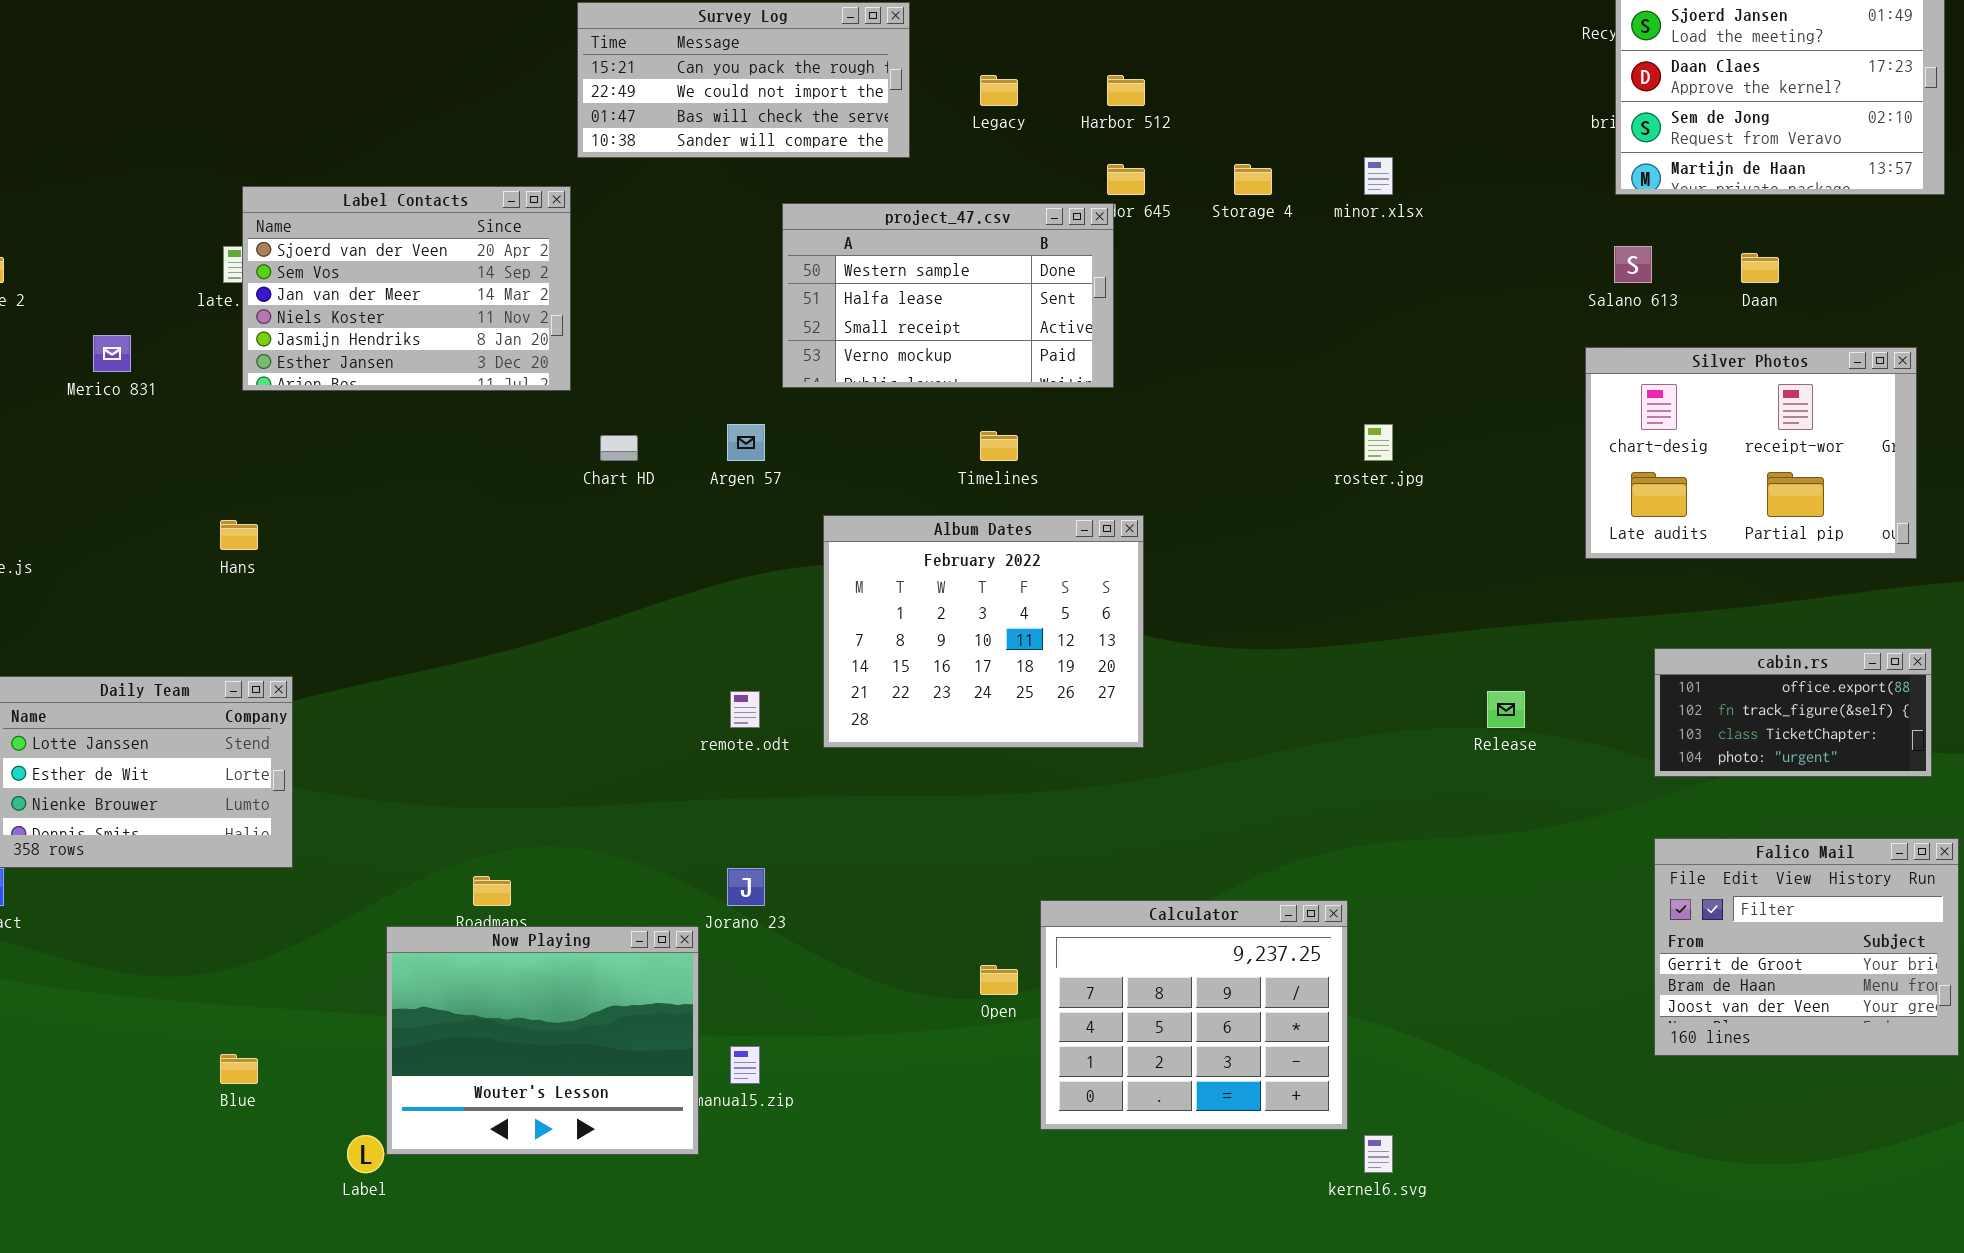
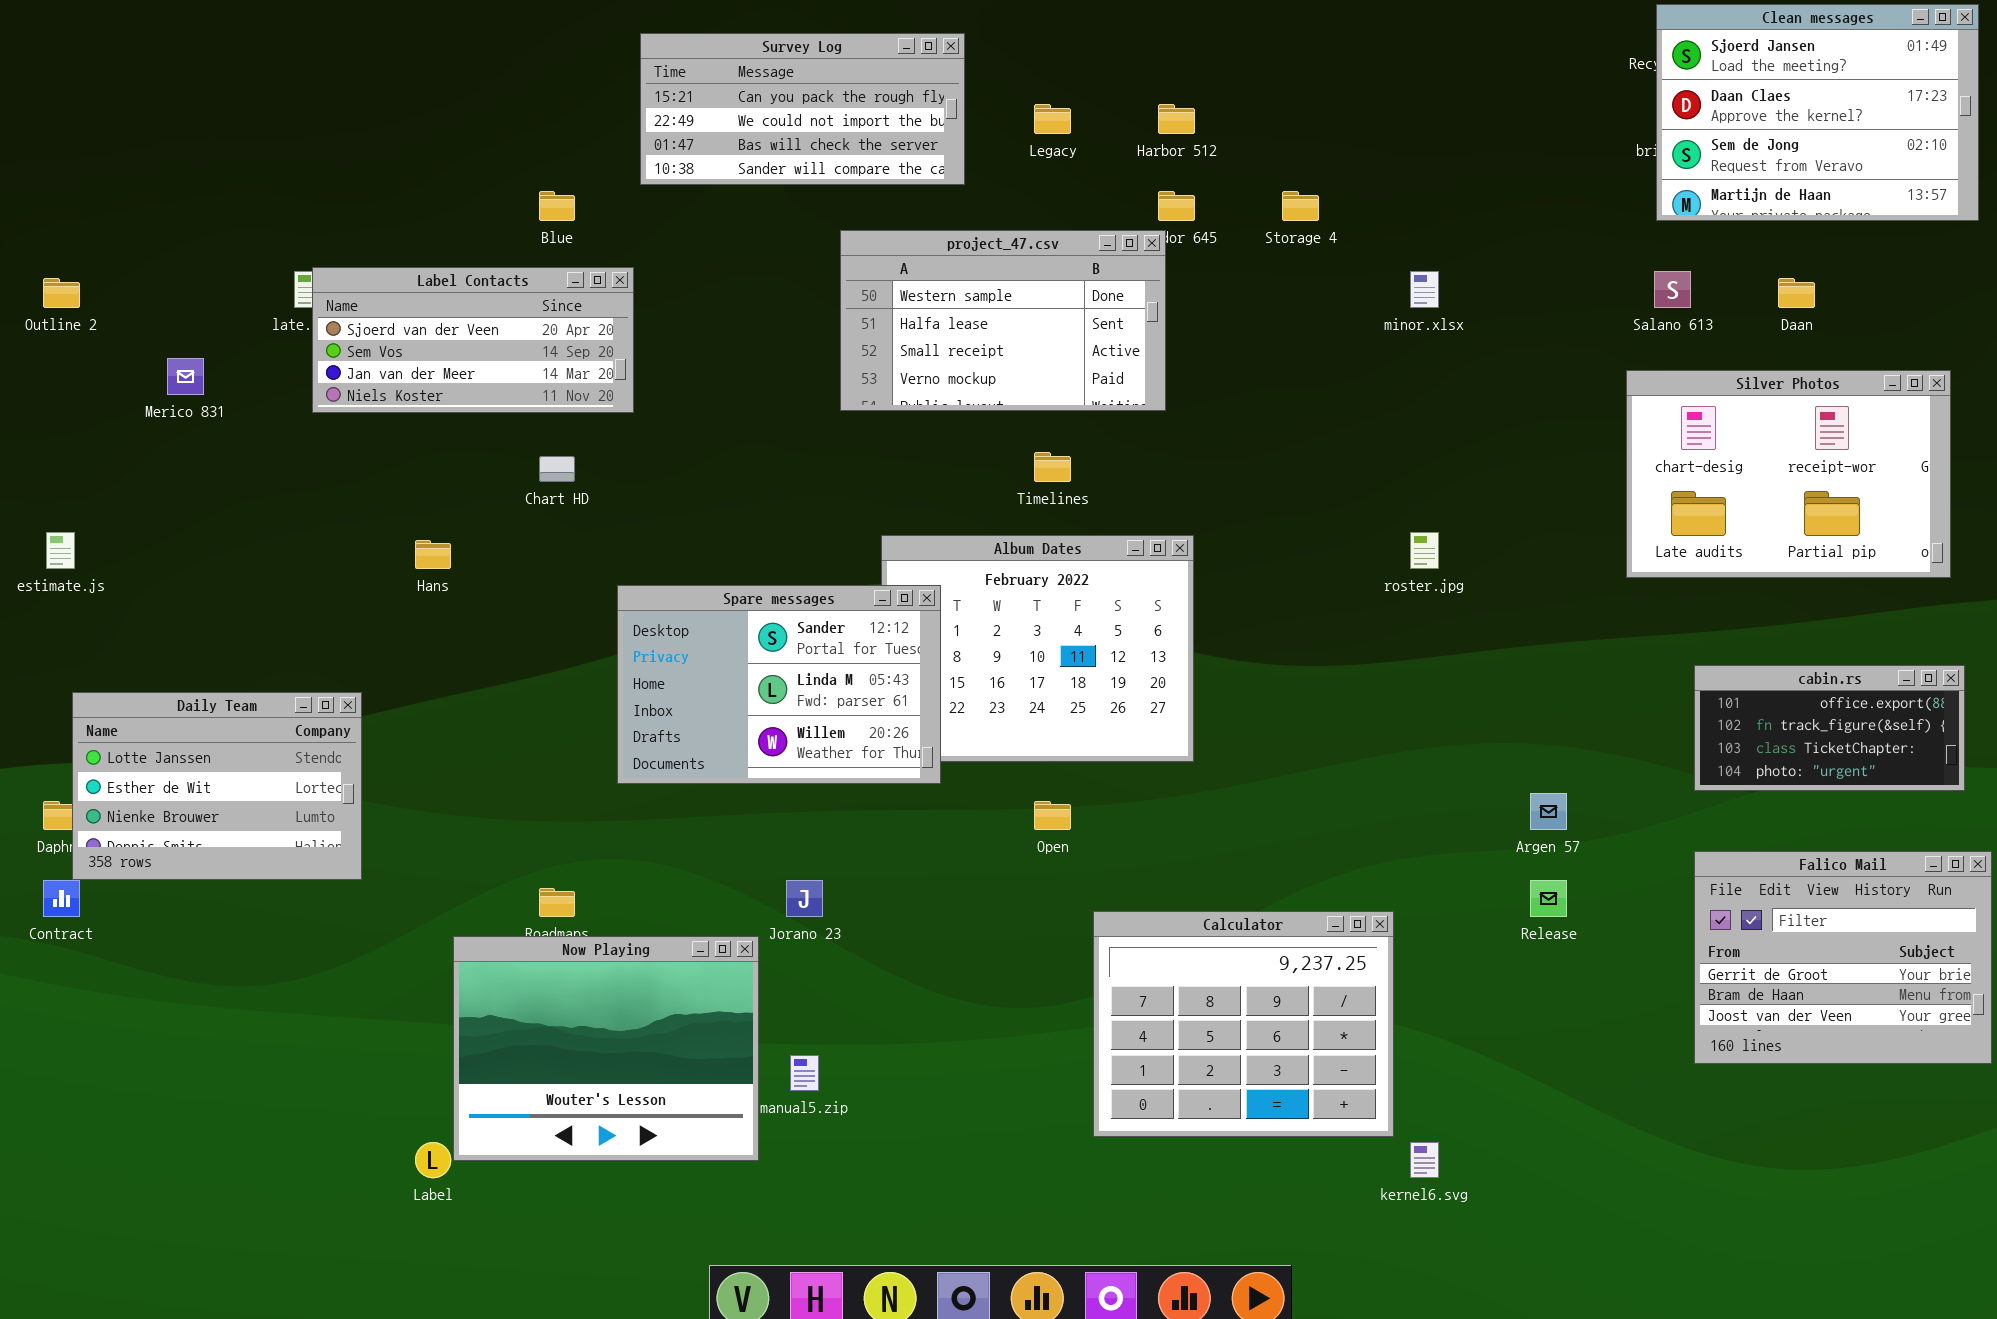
minor.xlsx: [1364,157,1393,195] -> [1410,271,1439,308], moved
Label Contacts: [242,186,571,391] -> [312,267,634,413], resized
Argen 57: [727,424,765,461] -> [1530,793,1567,830], moved
roster.jpg: [1364,424,1393,461] -> [1410,532,1439,569], moved
Chart HD: [600,435,638,461] -> [539,456,575,482], moved
Hans: [220,520,258,550] -> [415,540,451,569], moved
Spare messages: none -> [617,585,941,784], opened
Release: [1487,691,1525,728] -> [1530,880,1567,917], moved
Open: [980,965,1018,995] -> [1034,801,1071,830], moved
Blue: [220,1054,258,1084] -> [539,191,575,221], moved

